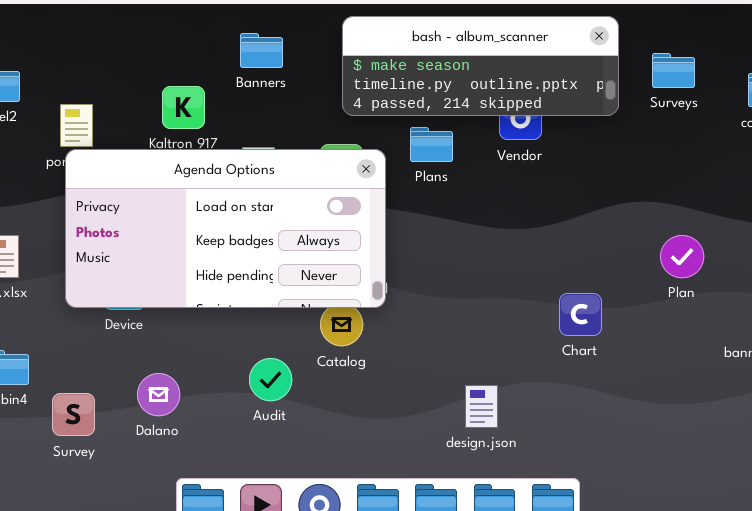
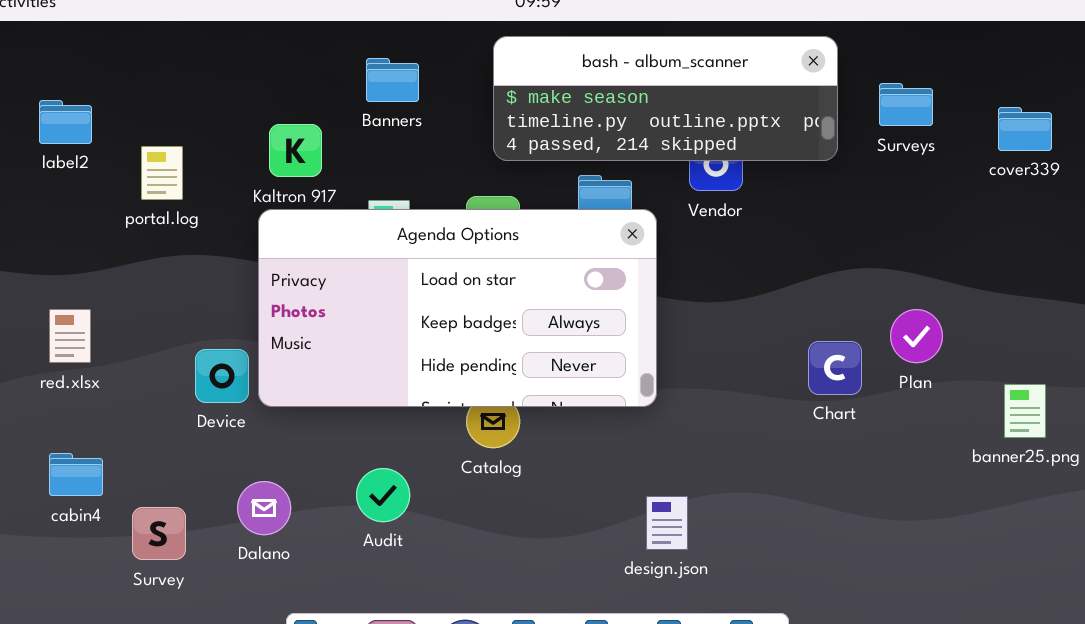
Agenda Options: [65,149,386,308] -> [258,209,657,407], moved
Chart: [559,293,602,336] -> [808,341,862,395], moved
Audit: [249,358,292,401] -> [356,468,410,522], moved

